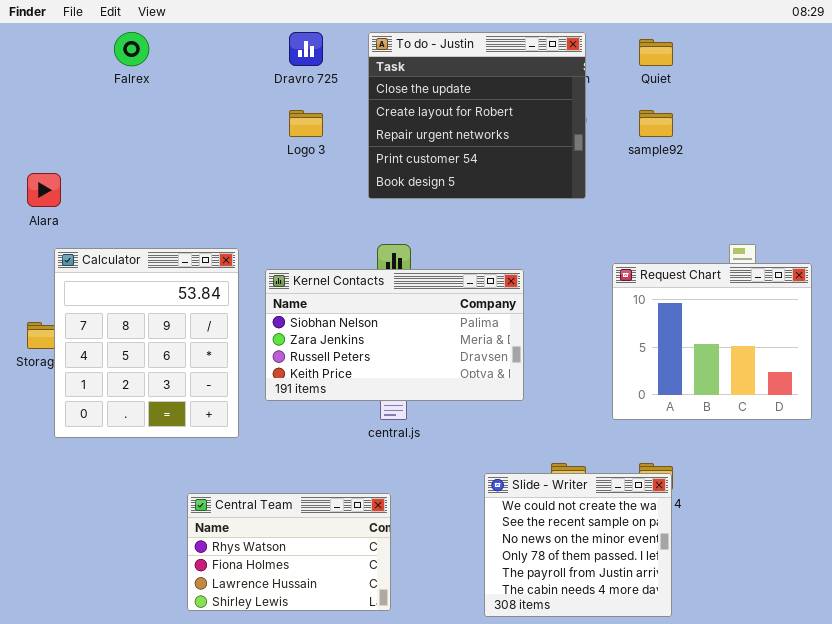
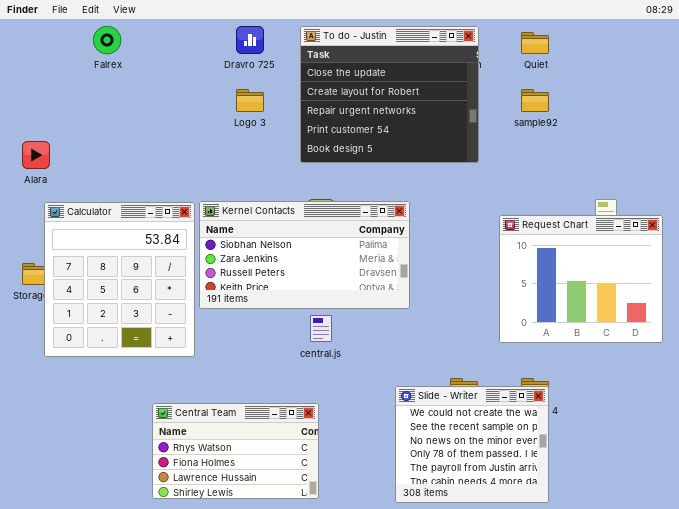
Kernel Contacts: [265,269,524,401] -> [199,201,410,309], moved

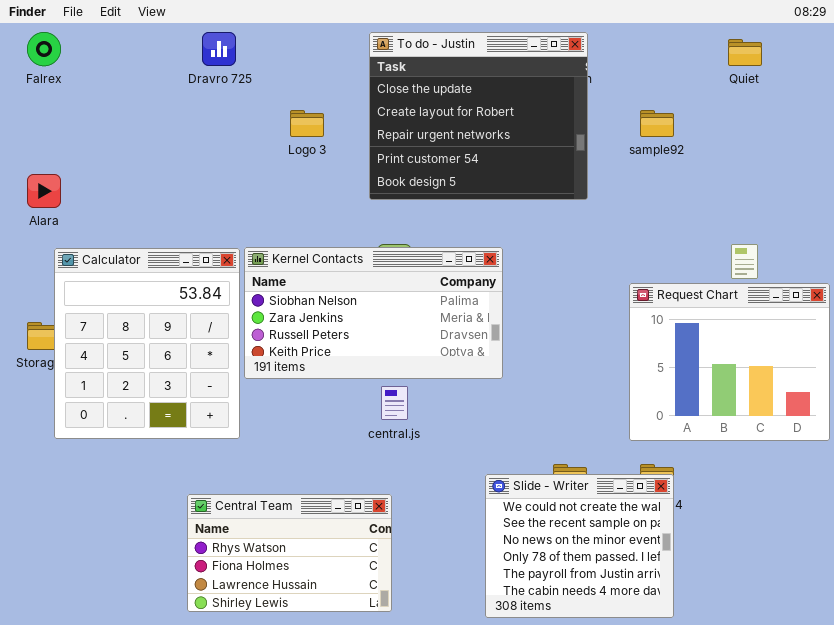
Falrex: [93,26,121,54] -> [27,32,61,66], moved
Dravro 725: [236,26,264,54] -> [202,32,236,66], moved
Quiet: [521,32,549,54] -> [728,39,762,66], moved
Request Chart: [499,215,663,343] -> [629,283,830,441], moved

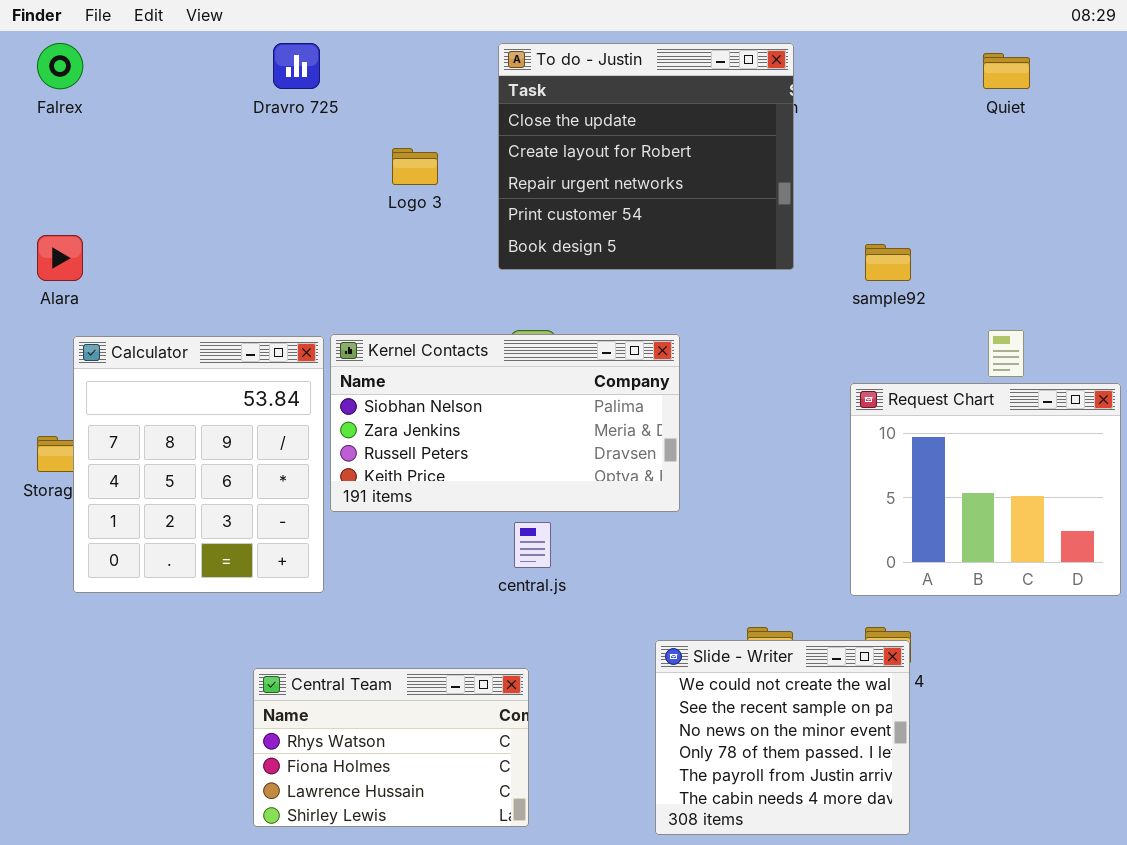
sample92: [640,110,674,137] -> [865,244,911,281], moved

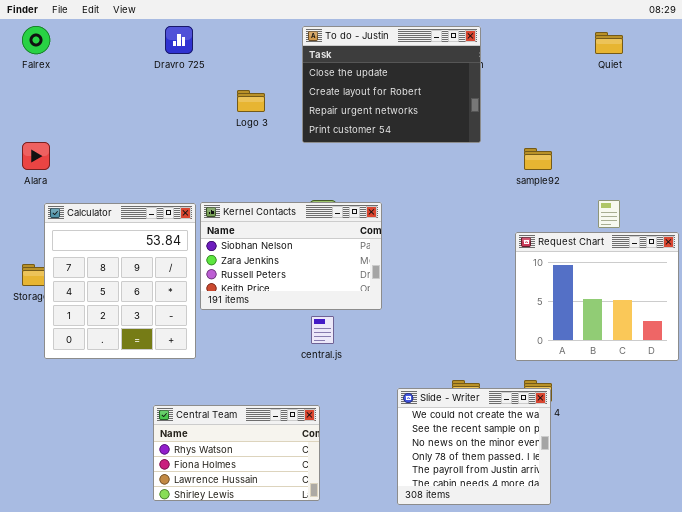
To do - Justin: [498,43,794,270] -> [302,26,481,143], resized
Kernel Contacts: [330,334,680,512] -> [200,202,382,310], resized

